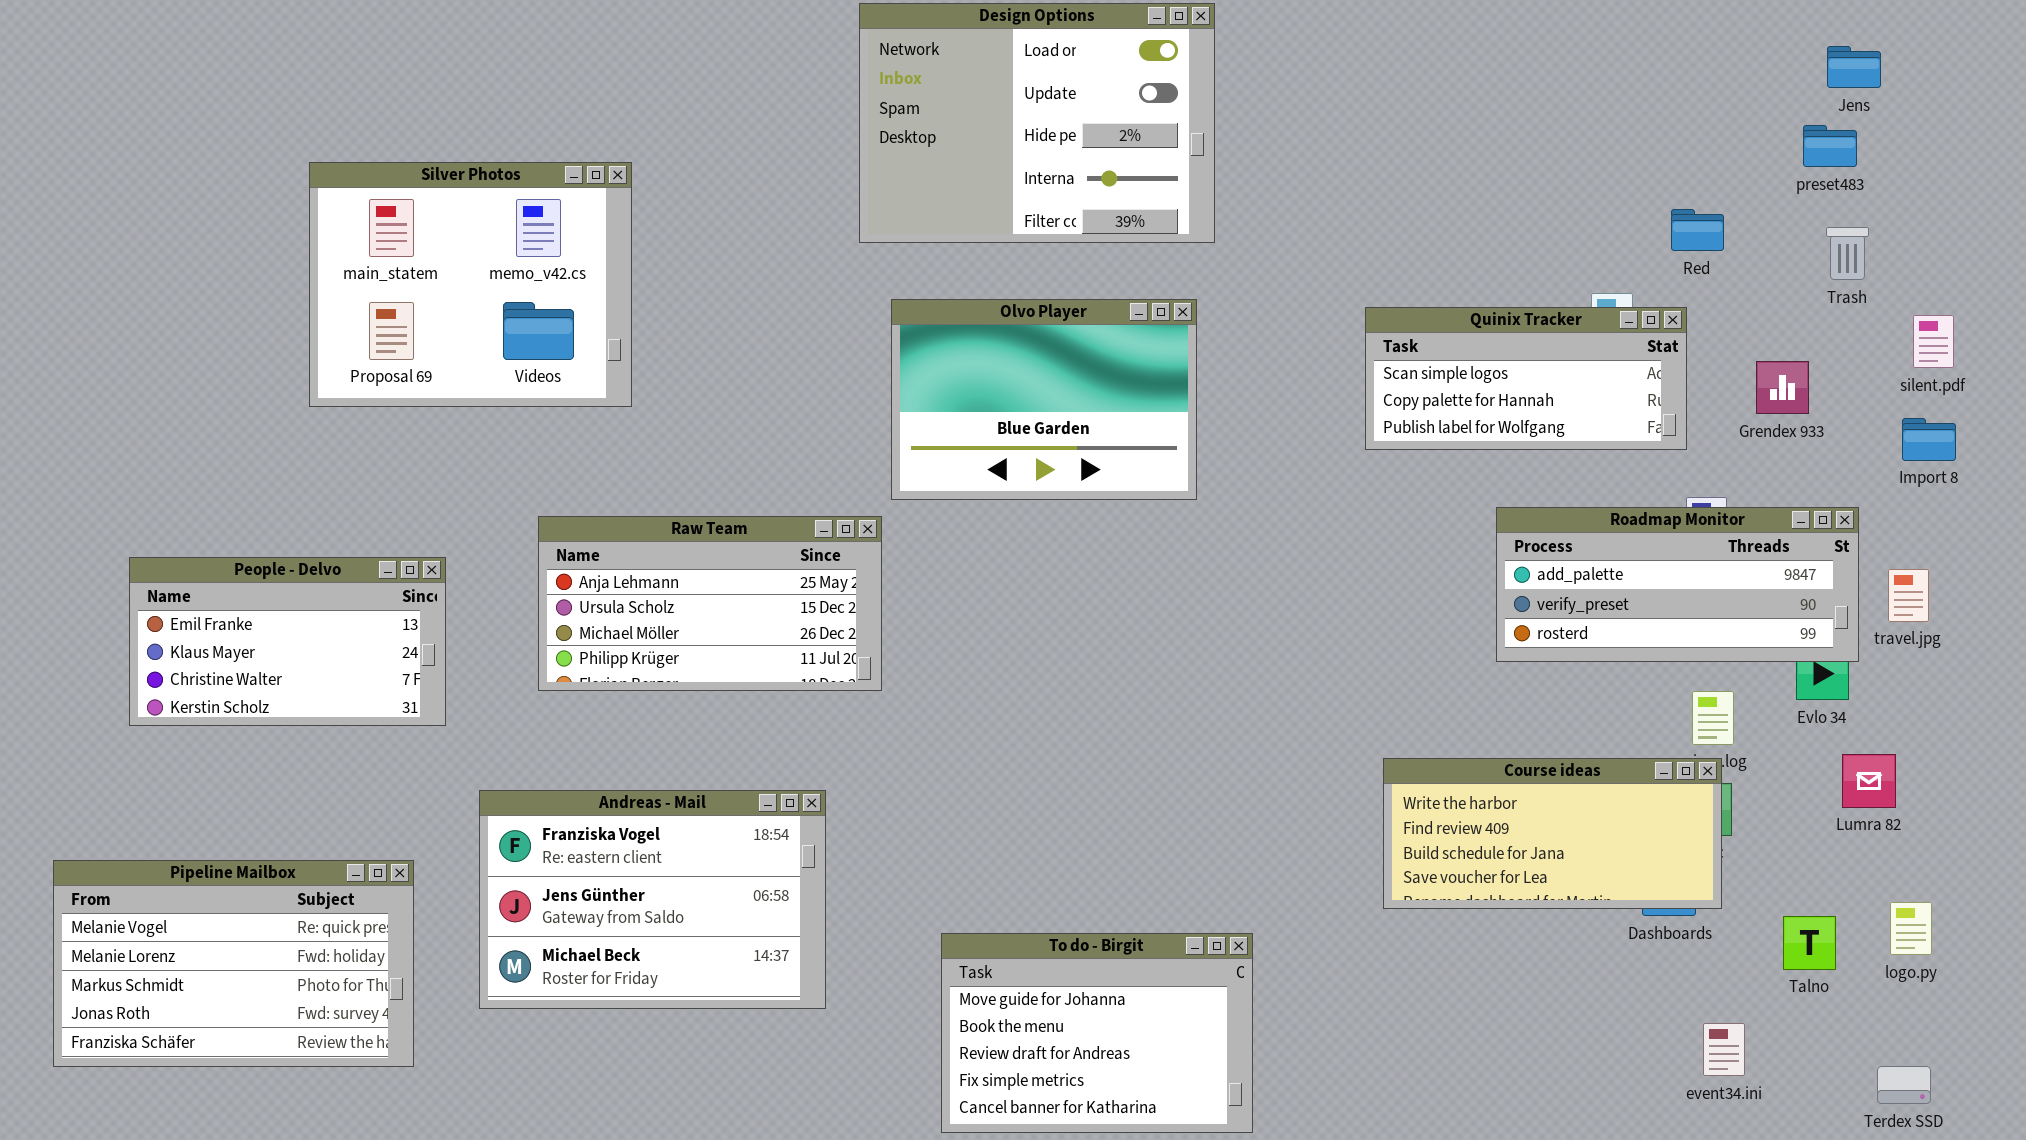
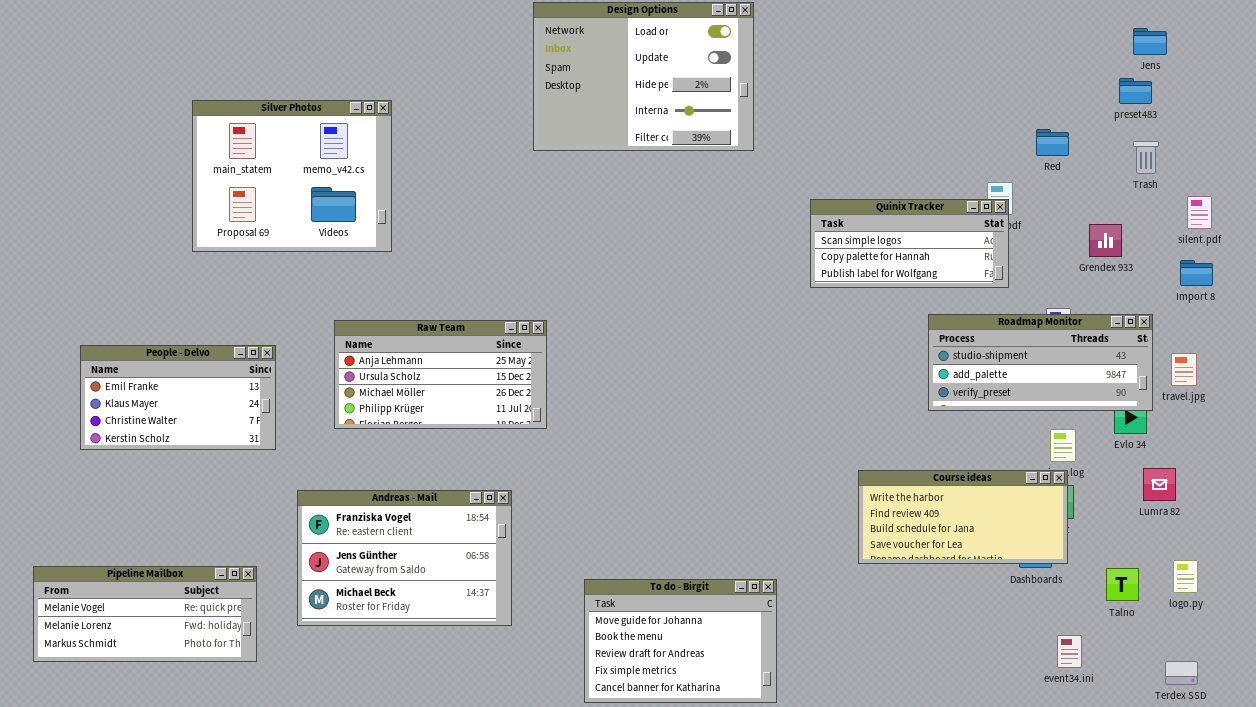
Olvo Player: [891,299,1197,500] -> none, closed
Quinix Tracker: [1365,307,1687,450] -> [810,199,1009,288], moved
Roadmap Monitor: [1496,507,1859,662] -> [928,314,1153,411], scrolled up 1 row
Pipeline Mailbox: [53,860,414,1067] -> [33,566,257,662], resized

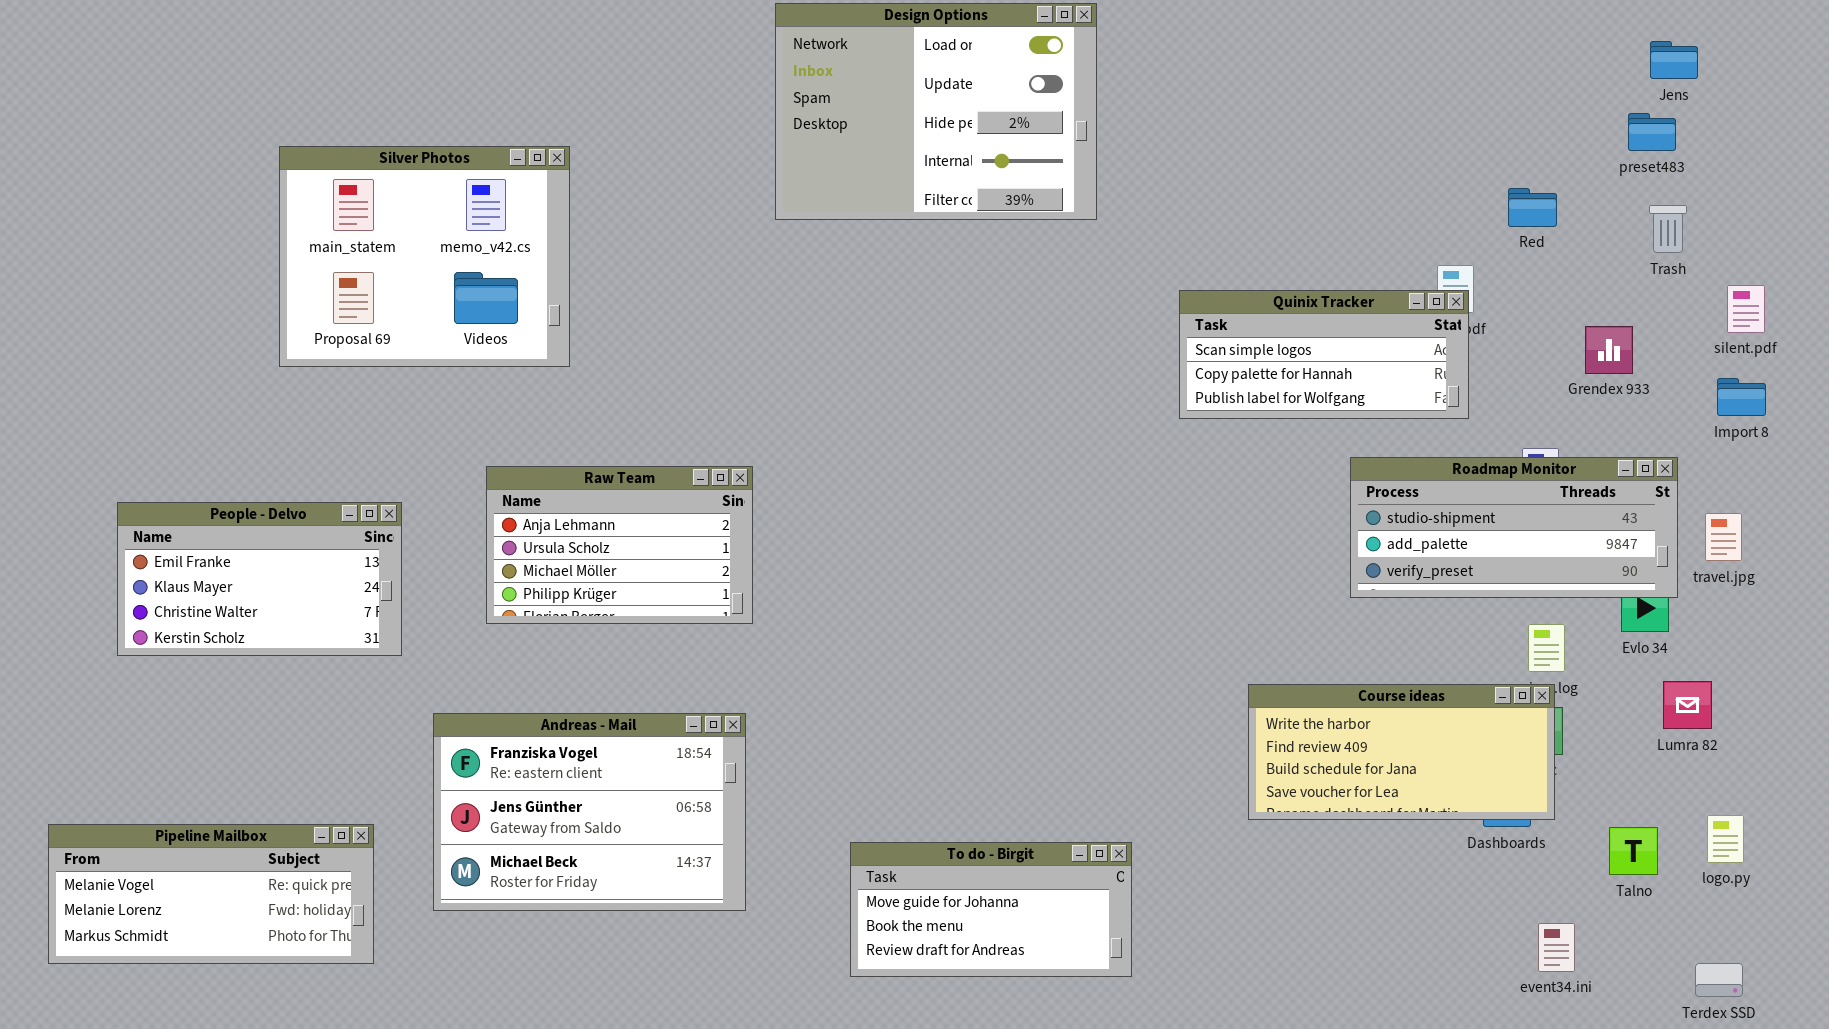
Raw Team: [334,320,547,429] -> [486,466,753,624], resized
To do - Birgit: [584,579,777,703] -> [850,842,1132,977], resized

